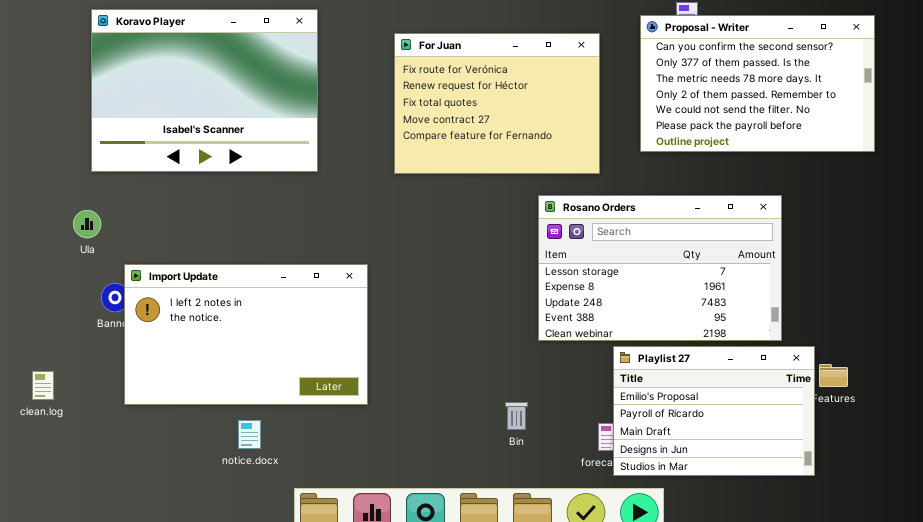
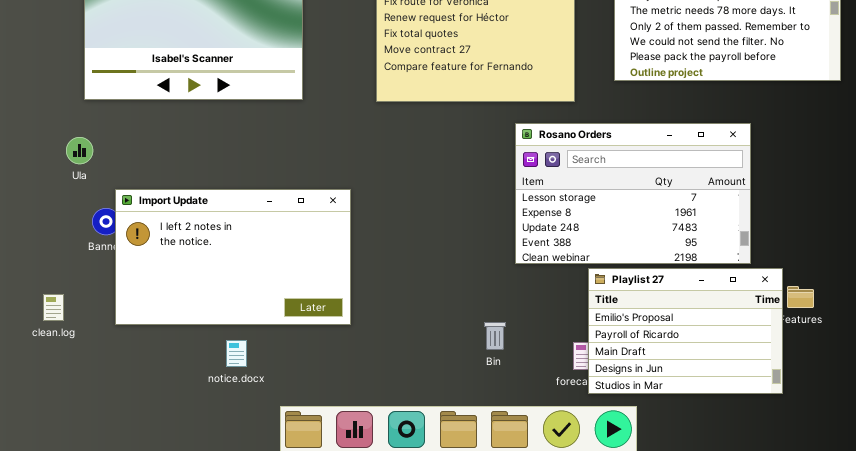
clean.log: [32,371,54,400] -> [43,294,64,321], moved

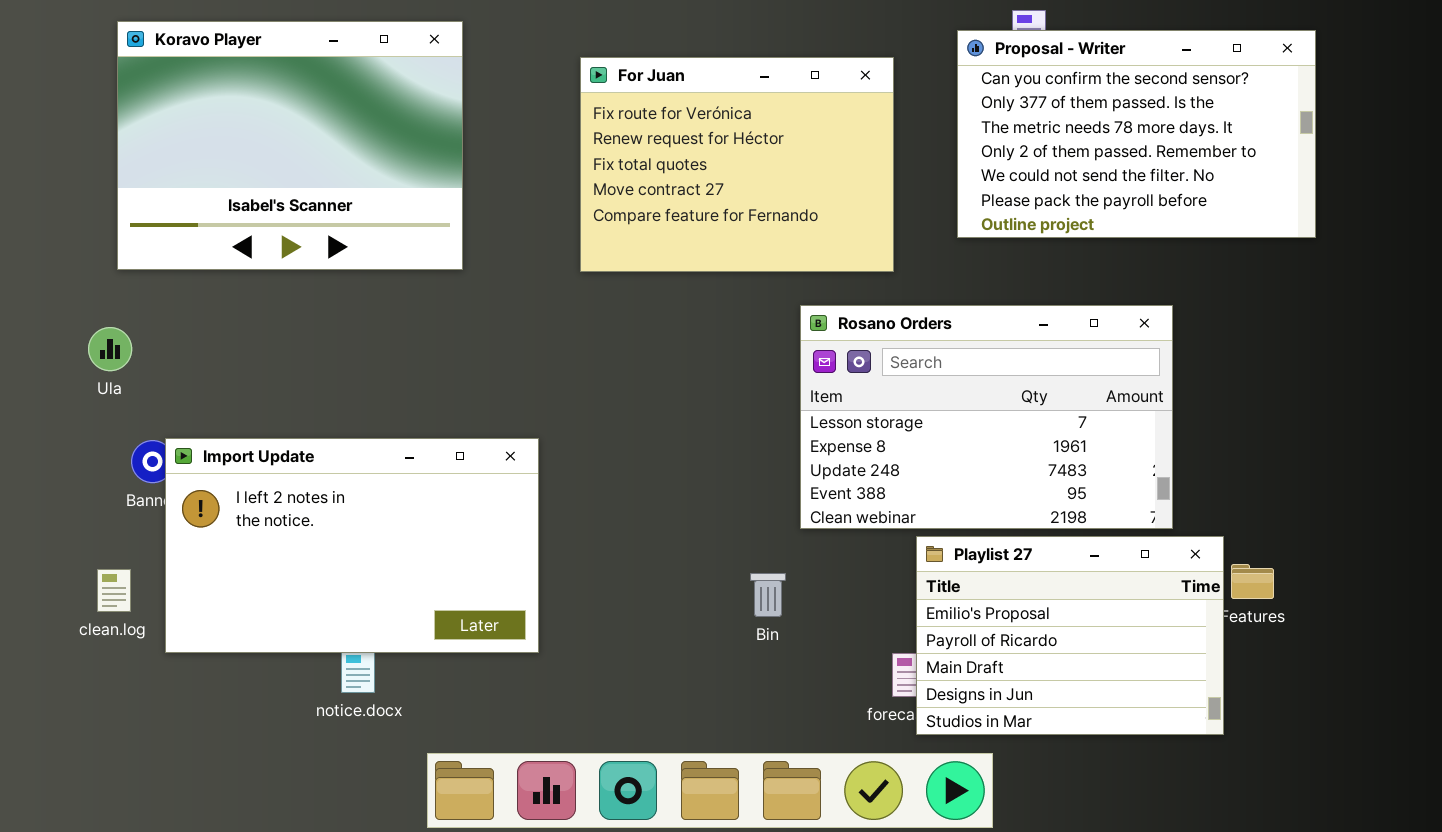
Import Update: [115,189,351,325] -> [165,438,539,653], moved
clean.log: [43,294,64,321] -> [97,569,131,612], moved
Bin: [484,322,506,350] -> [750,573,786,617], moved

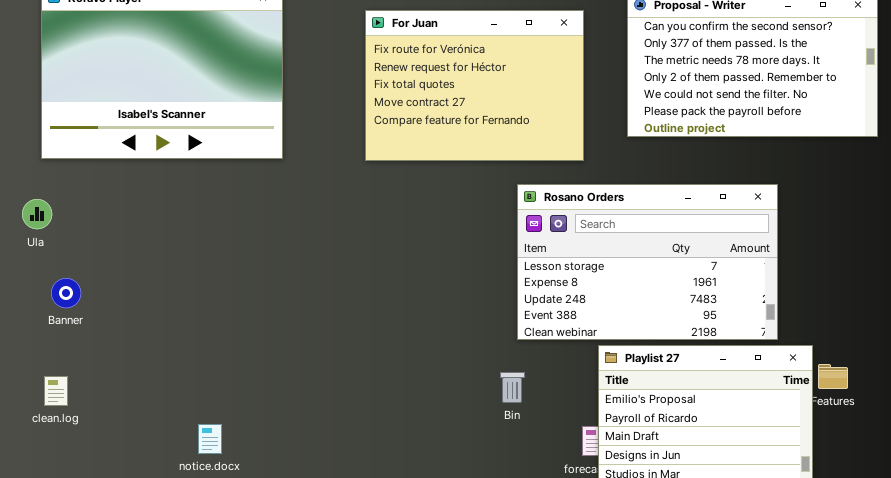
Import Update: [165,438,539,653] -> none, closed
clean.log: [97,569,131,612] -> [44,376,68,406], moved
Bin: [750,573,786,617] -> [500,372,525,403], moved

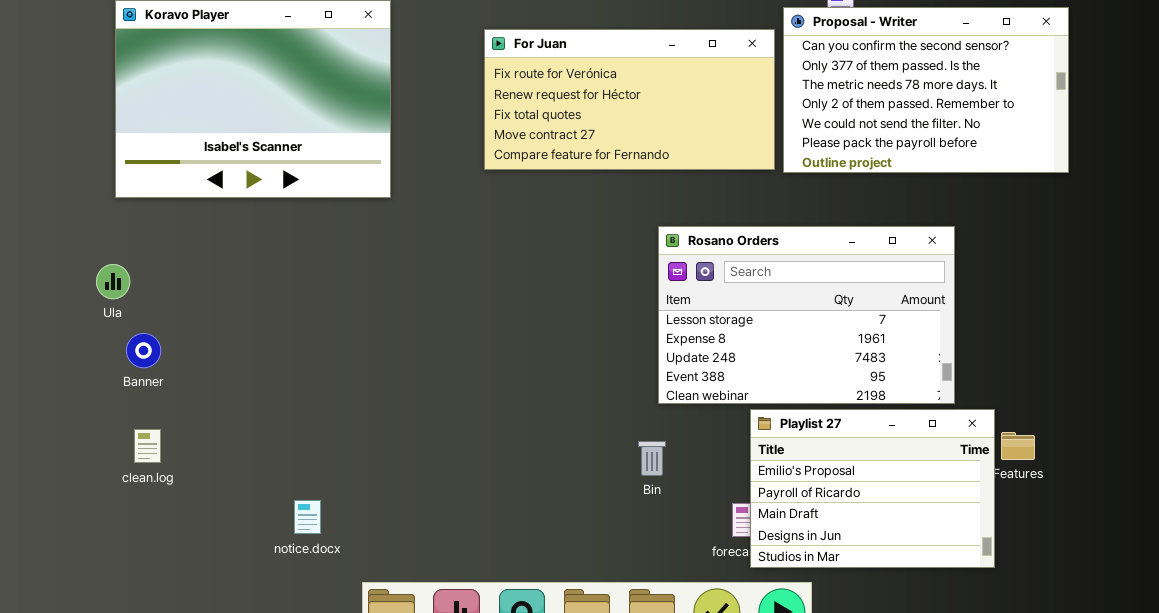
For Juan: [365,10,584,161] -> [484,29,775,170], resized
Ula: [22,199,52,229] -> [96,264,130,299], moved
clean.log: [44,376,68,406] -> [134,429,161,463], moved

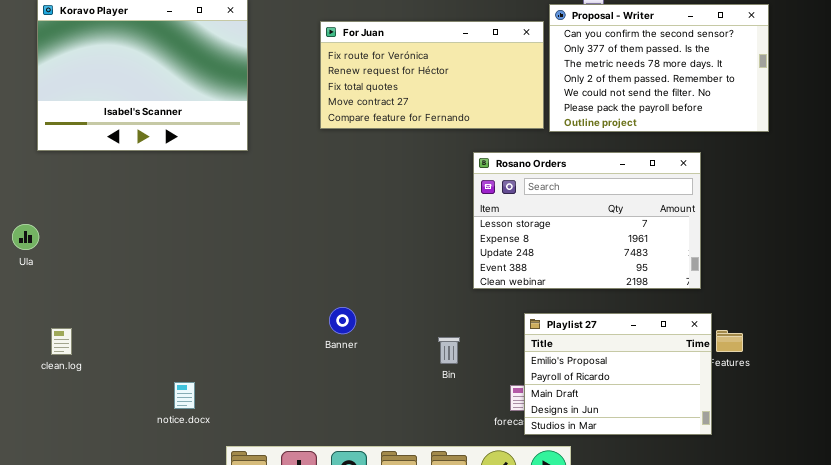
Rosano Orders: [658,226,955,404] -> [473,152,701,289], moved
Ula: [96,264,130,299] -> [12,224,39,250], moved
Banner: [126,333,161,368] -> [329,307,356,334], moved

